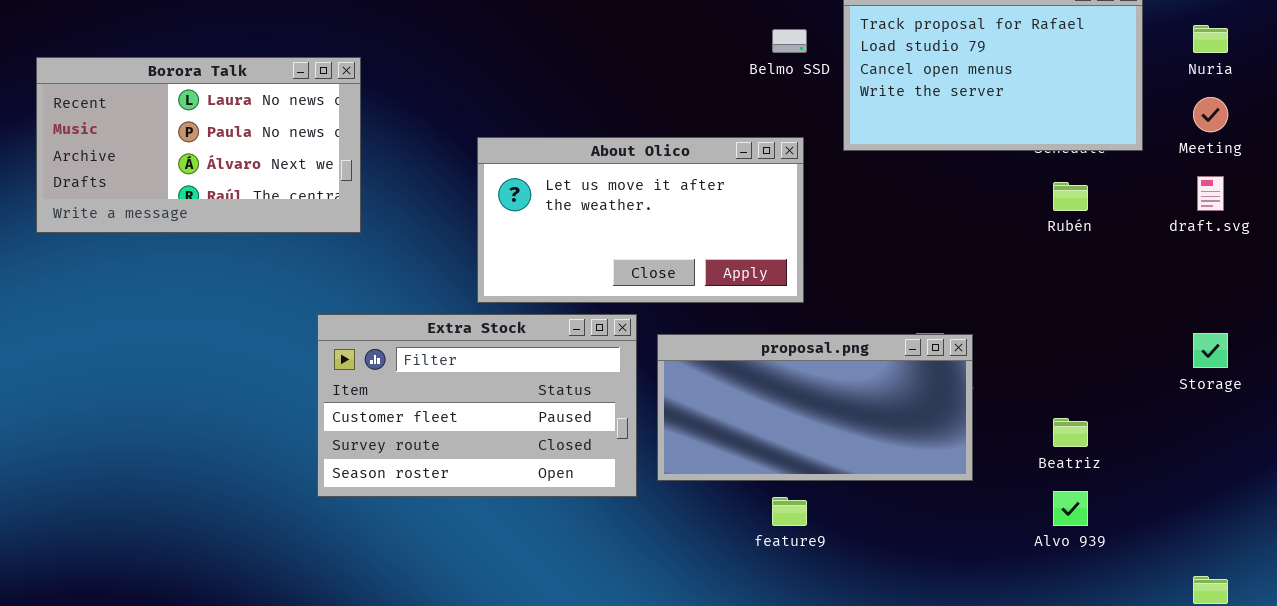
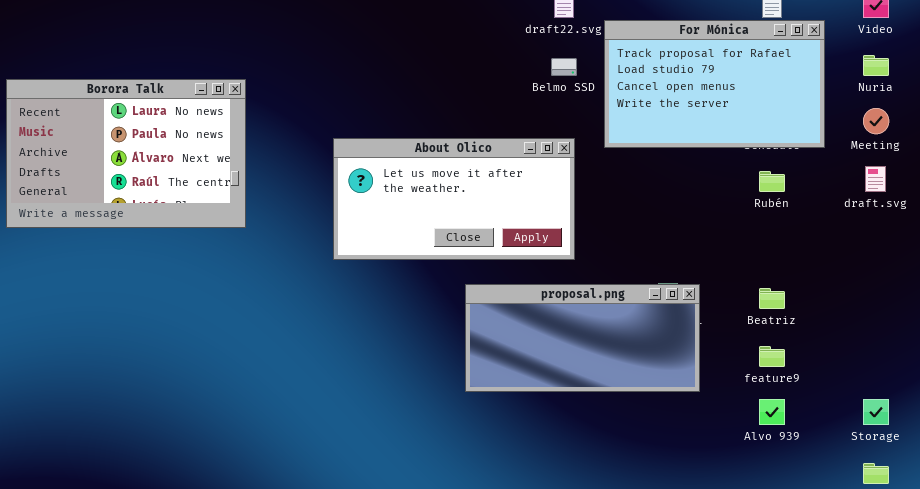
Borora Talk: [36,57,361,233] -> [6,79,246,228], resized
Extra Stock: [317,314,637,497] -> none, closed
Storage: [1193,333,1228,368] -> [863,399,889,425], moved
Beatriz: [1053,418,1088,447] -> [759,288,785,309], moved
feature9: [772,497,807,526] -> [759,346,785,367], moved

